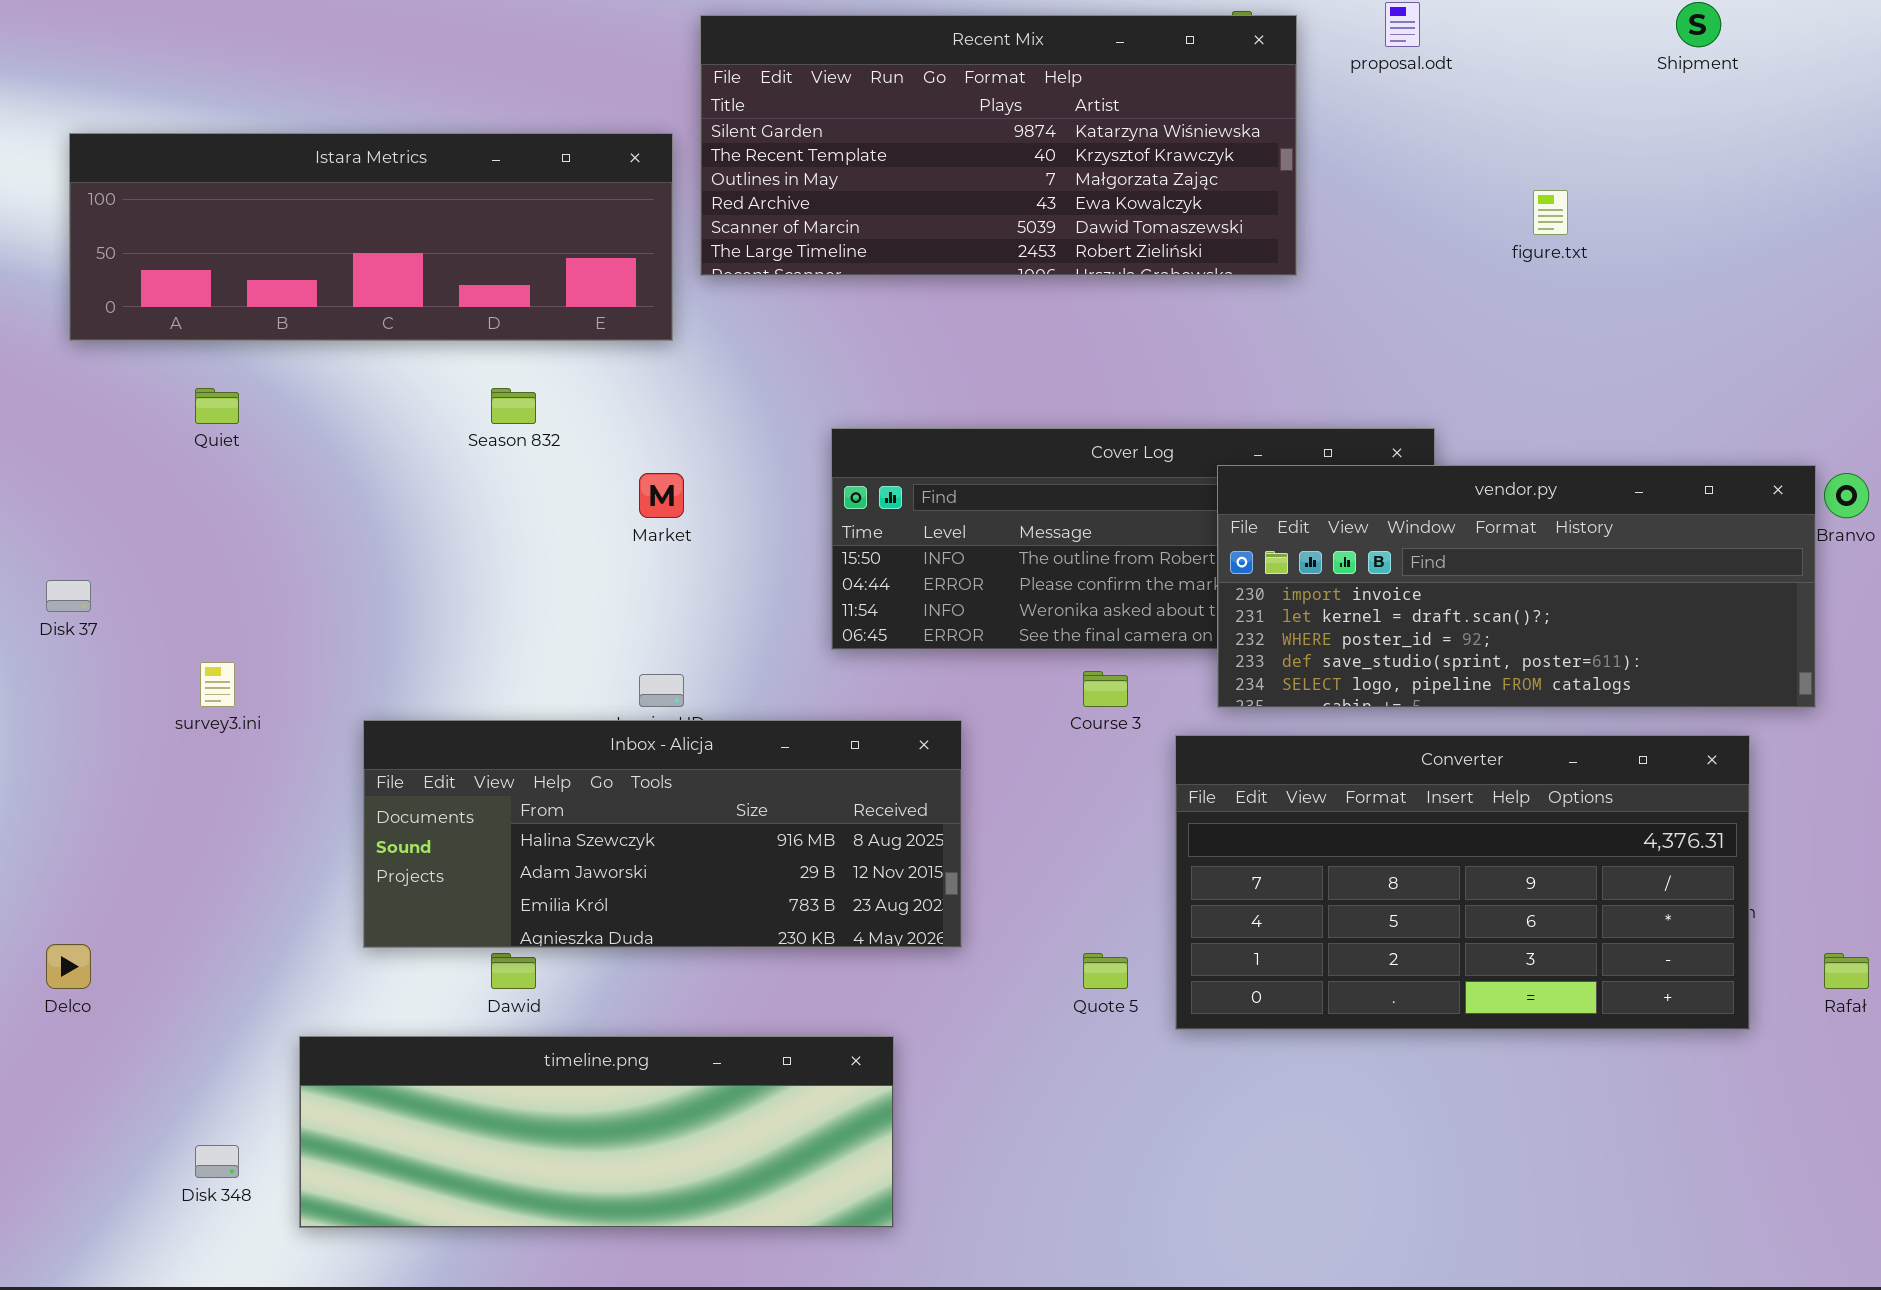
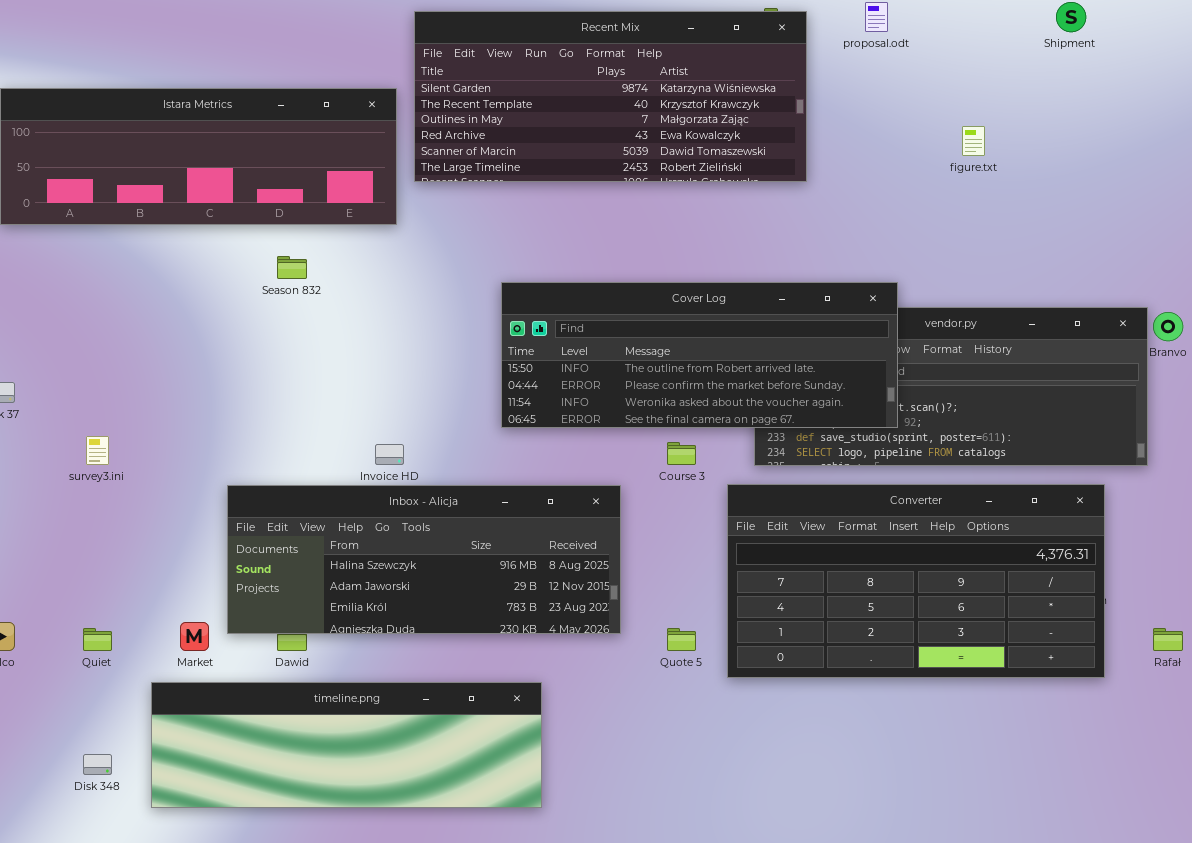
Quiet: [195,388,239,424] -> [83,628,112,651], moved
Cover Log: [831,428,1435,650] -> [501,282,898,428], raised
Market: [639,473,684,518] -> [180,622,209,651], moved
Inbox - Alicja: [363,720,962,948] -> [227,485,621,634], moved

